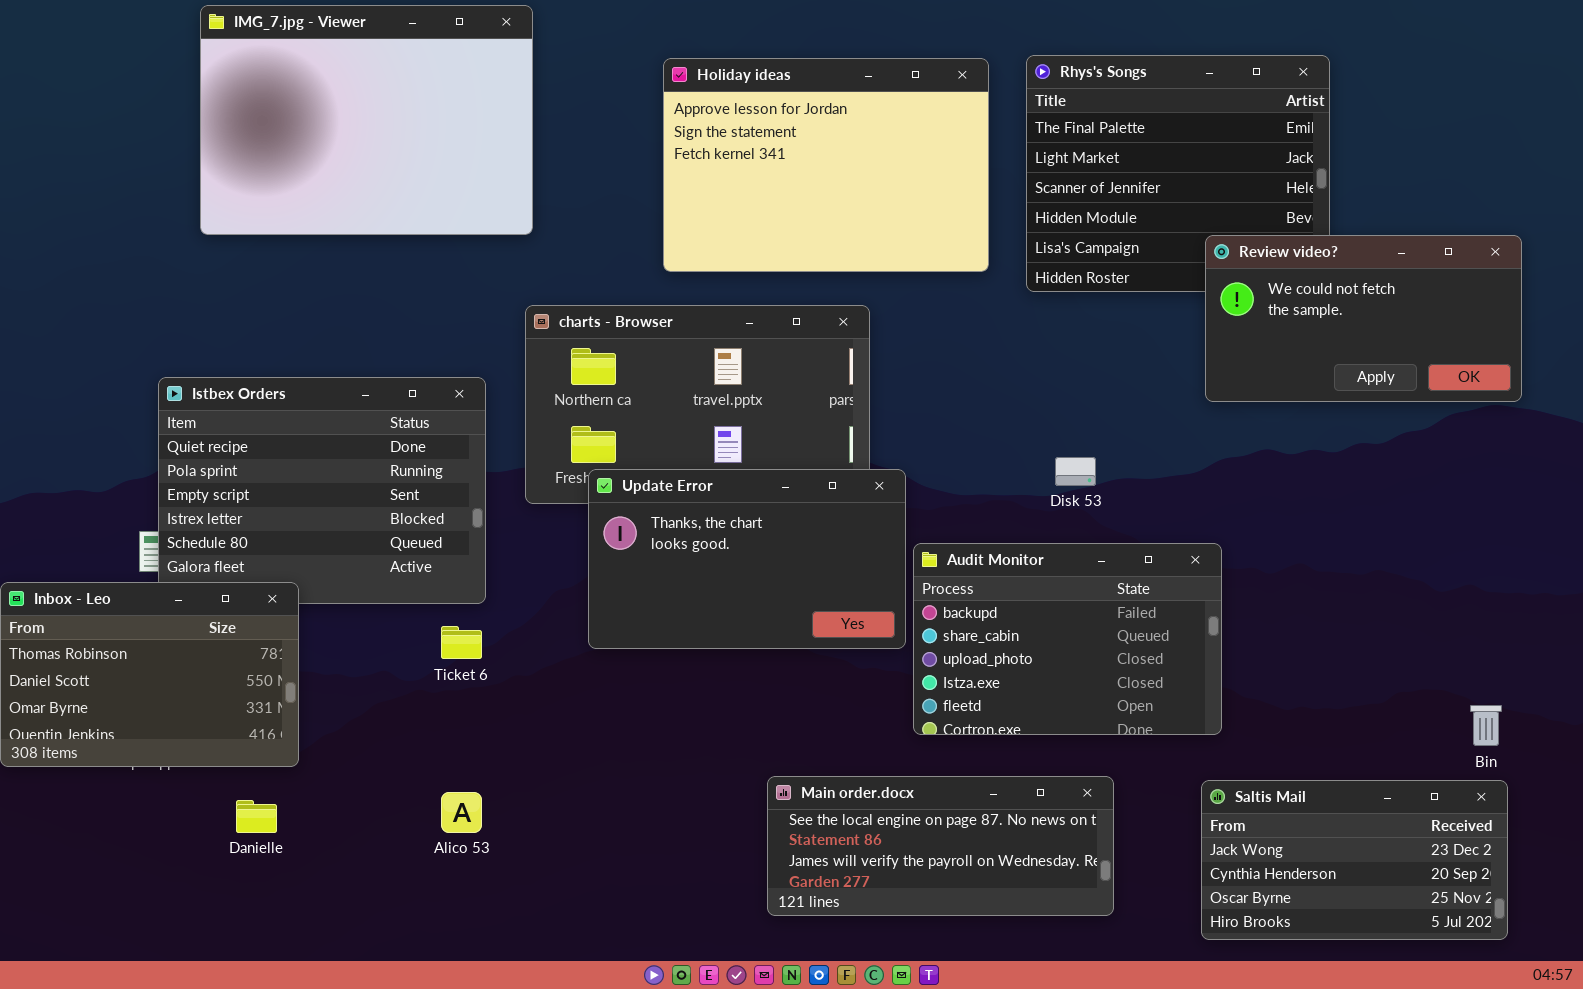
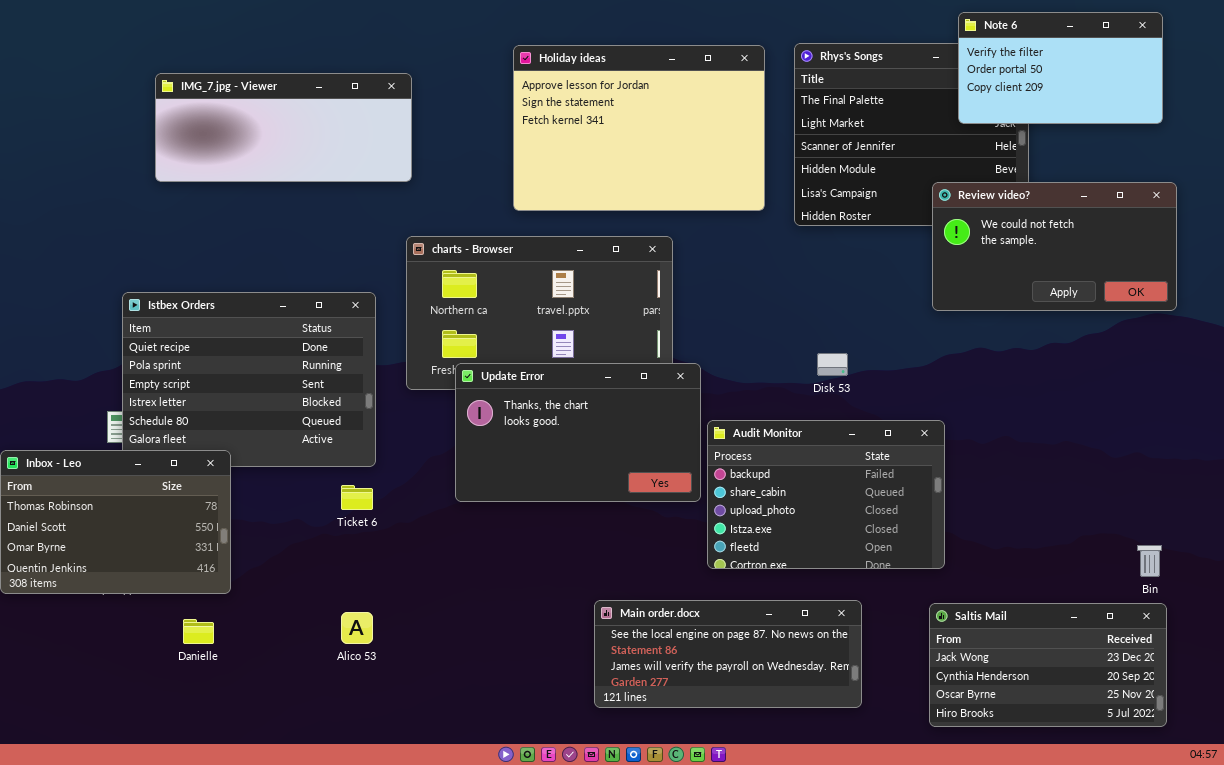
IMG_7.jpg - Viewer: [200,5,533,235] -> [155,73,412,182], resized
Note 6: none -> [958,12,1163,124], opened

